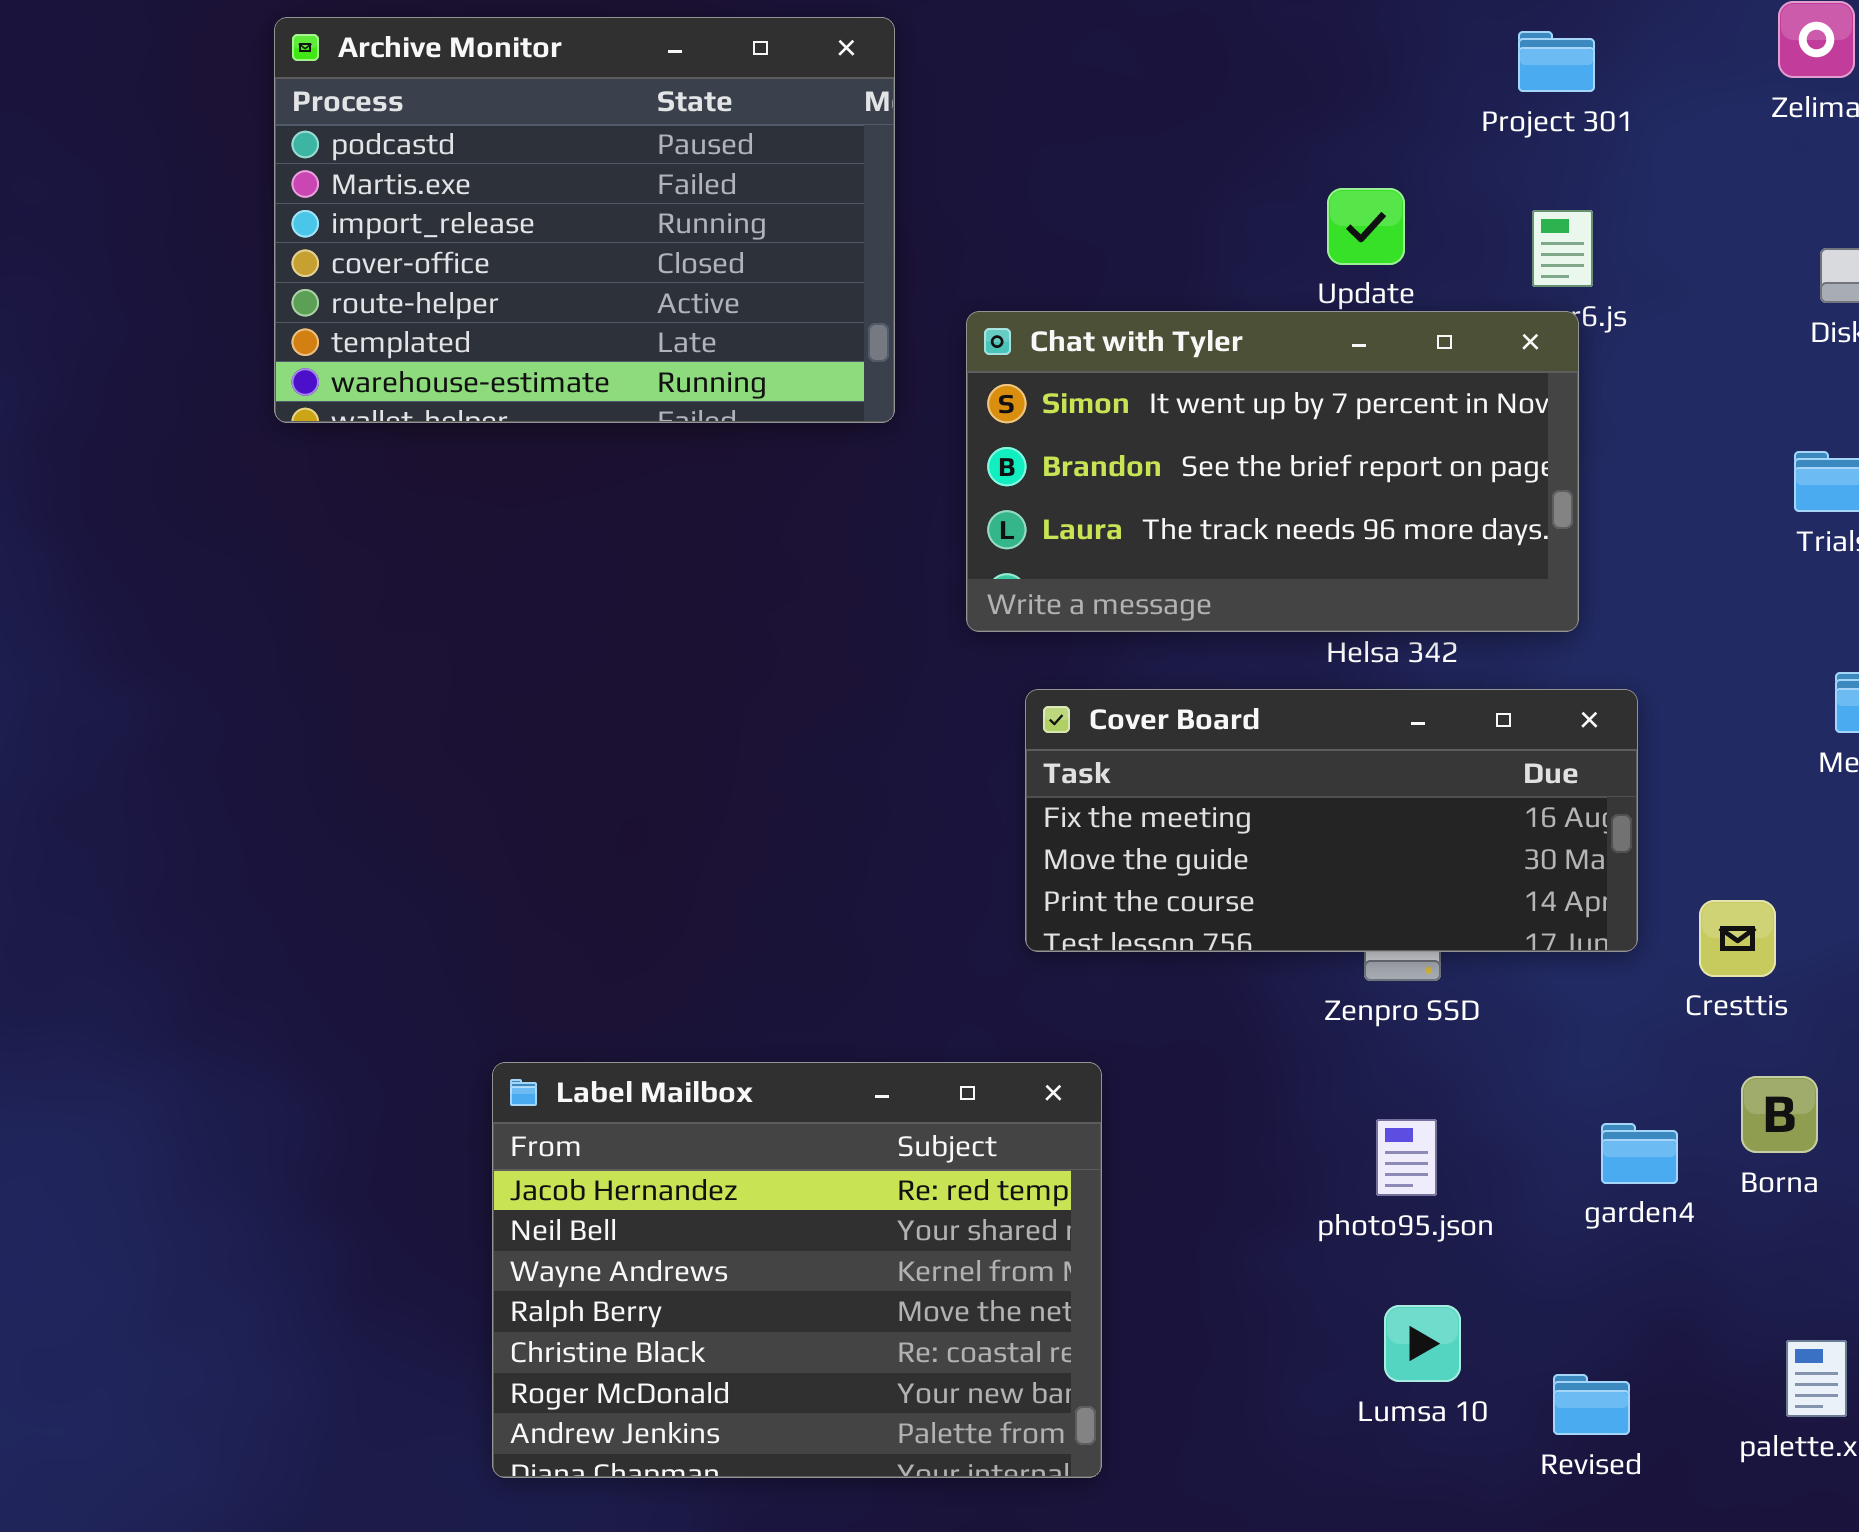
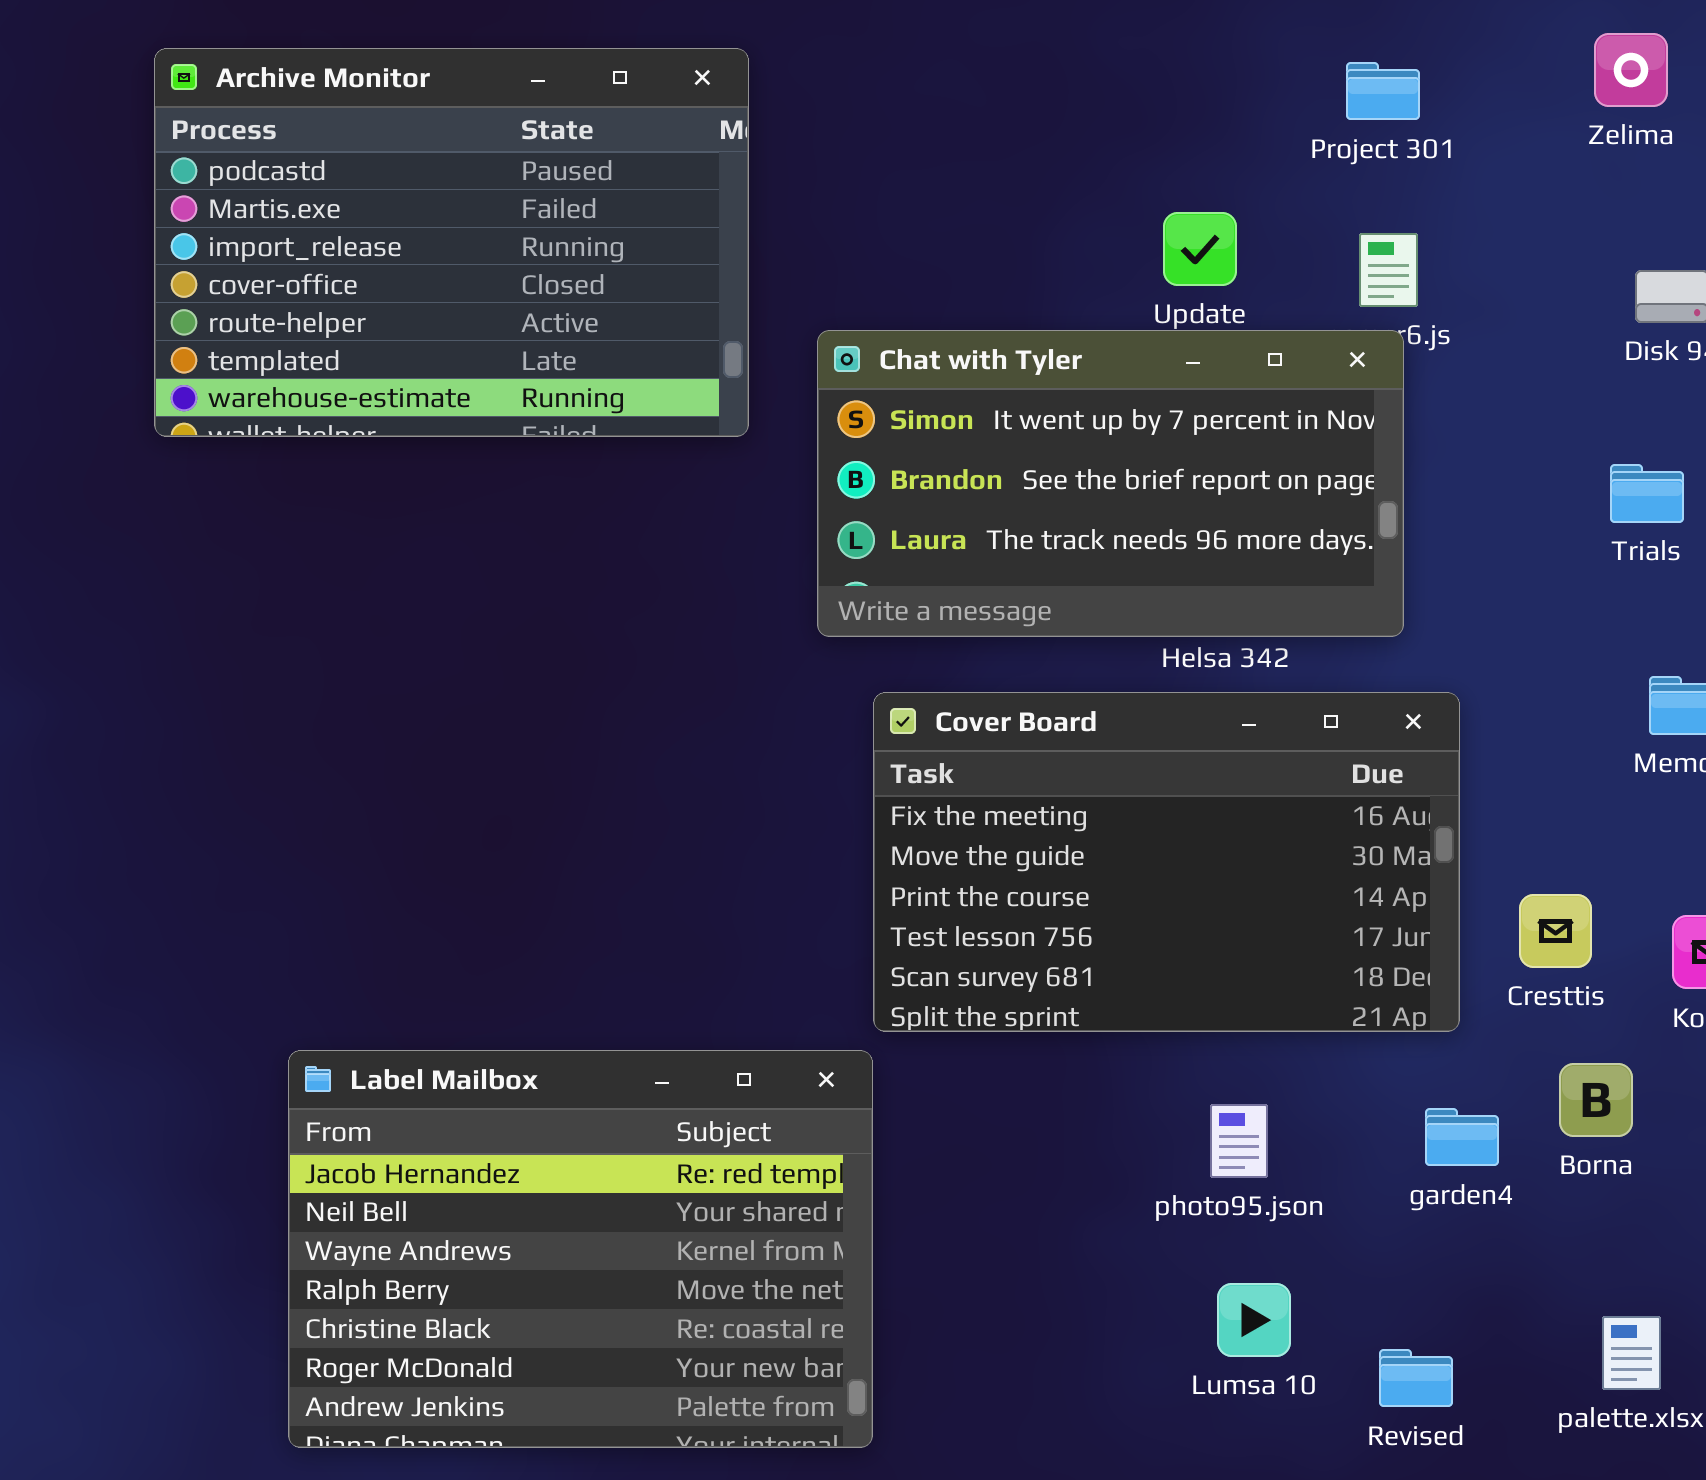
Cover Board: [1025,689,1638,952] -> [873,692,1460,1032], resized
Label Mailbox: [492,1062,1102,1478] -> [288,1050,873,1448], moved

